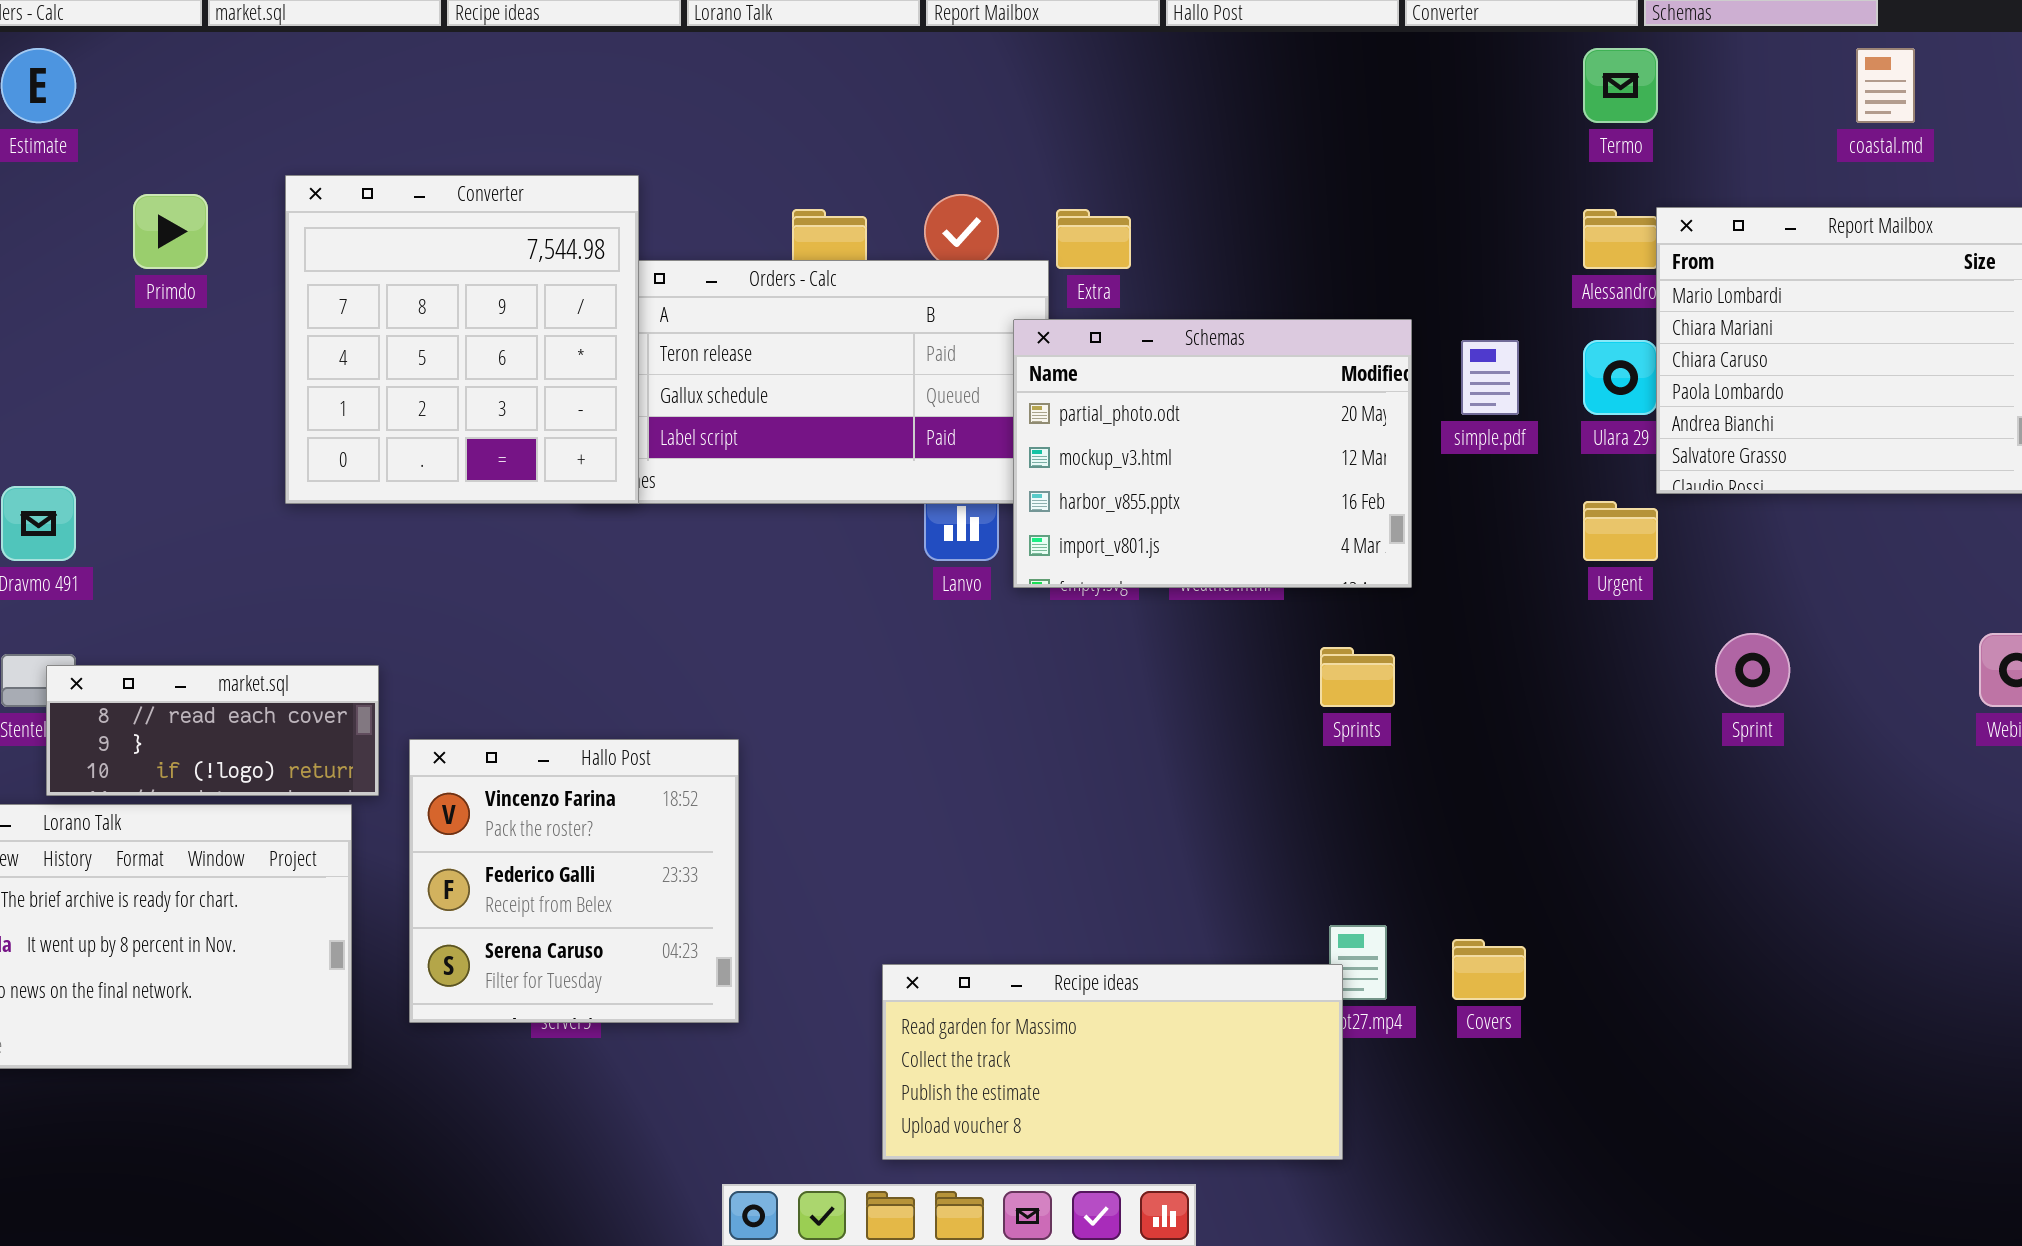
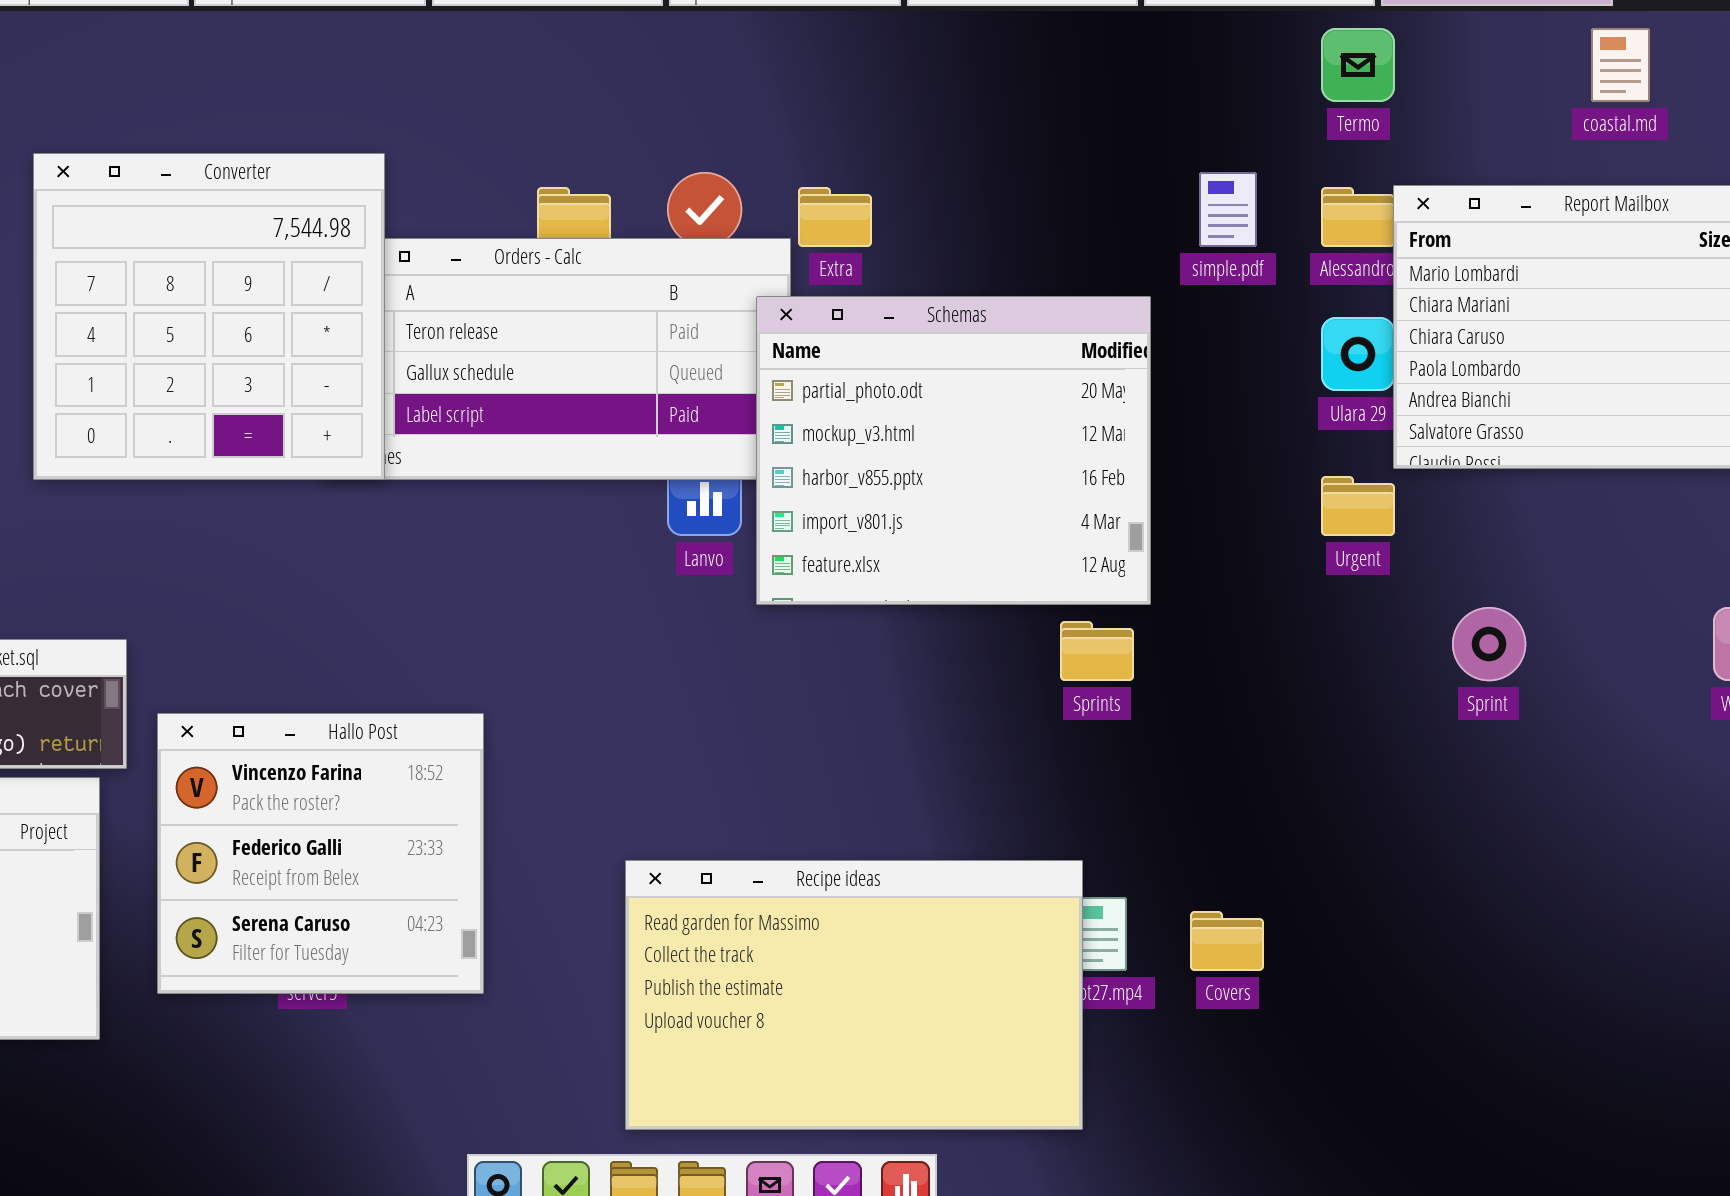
Schemas: [1013,319,1412,588] -> [756,296,1151,605], resized
simple.pdf: [1461,340,1519,415] -> [1199,172,1257,247], moved
Recipe ideas: [882,964,1343,1160] -> [625,860,1083,1130], resized

